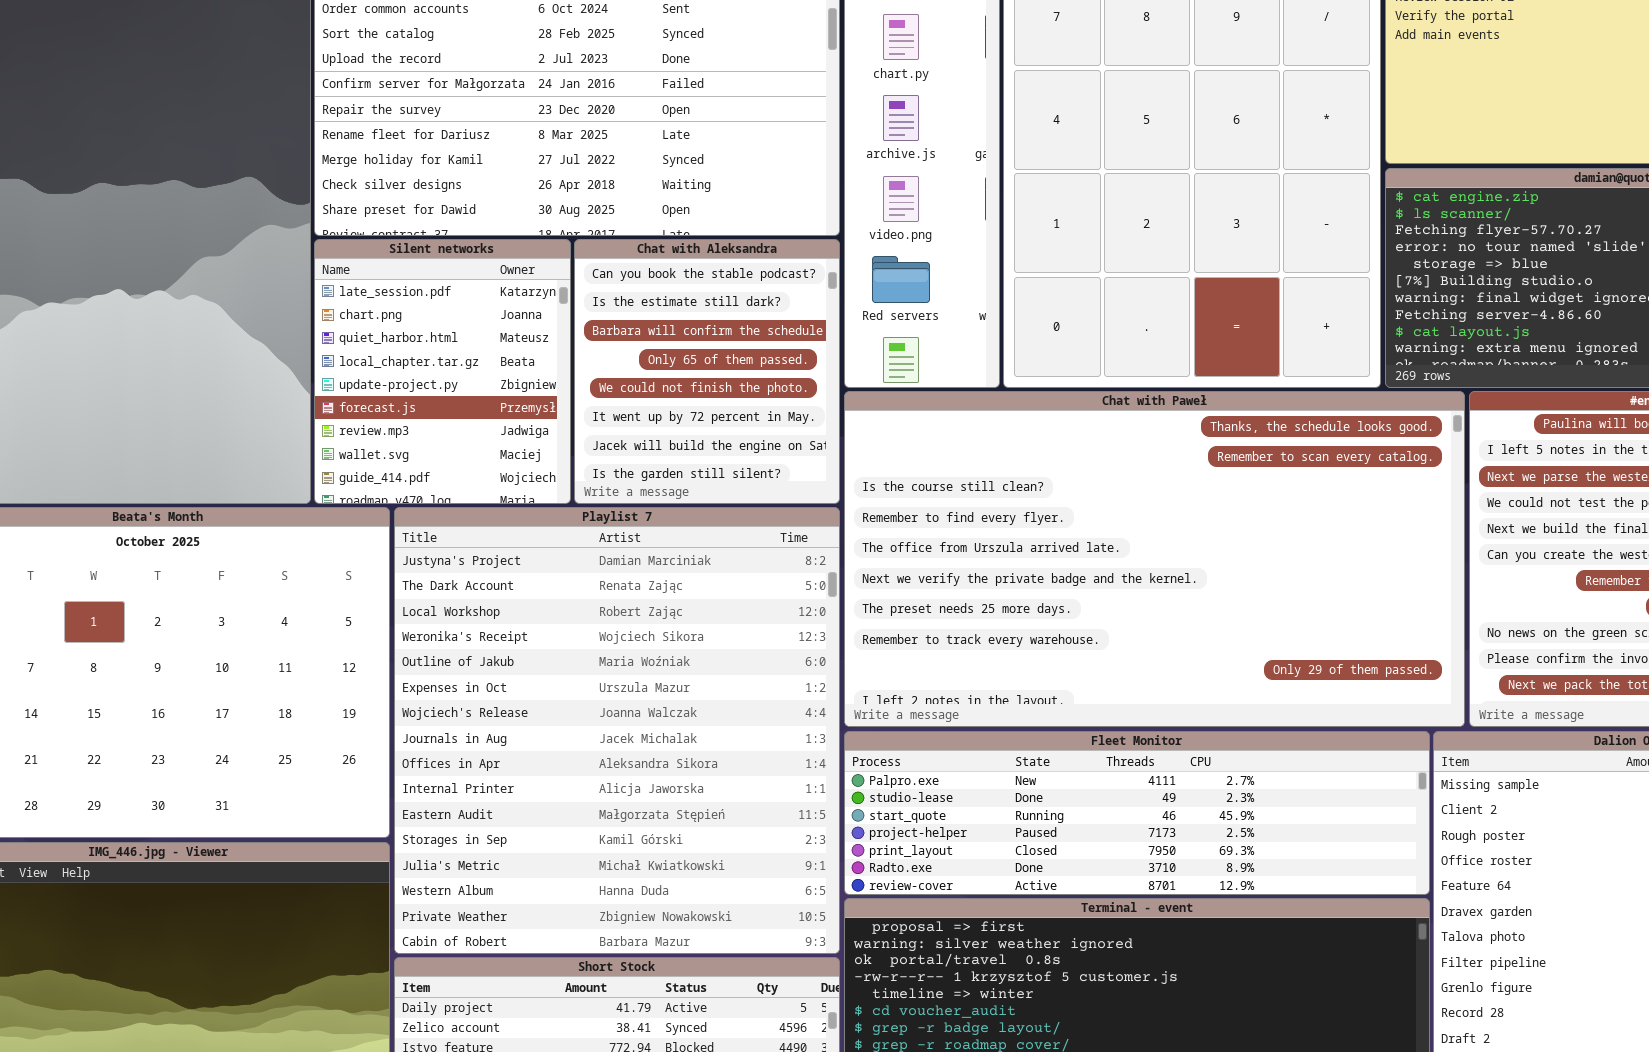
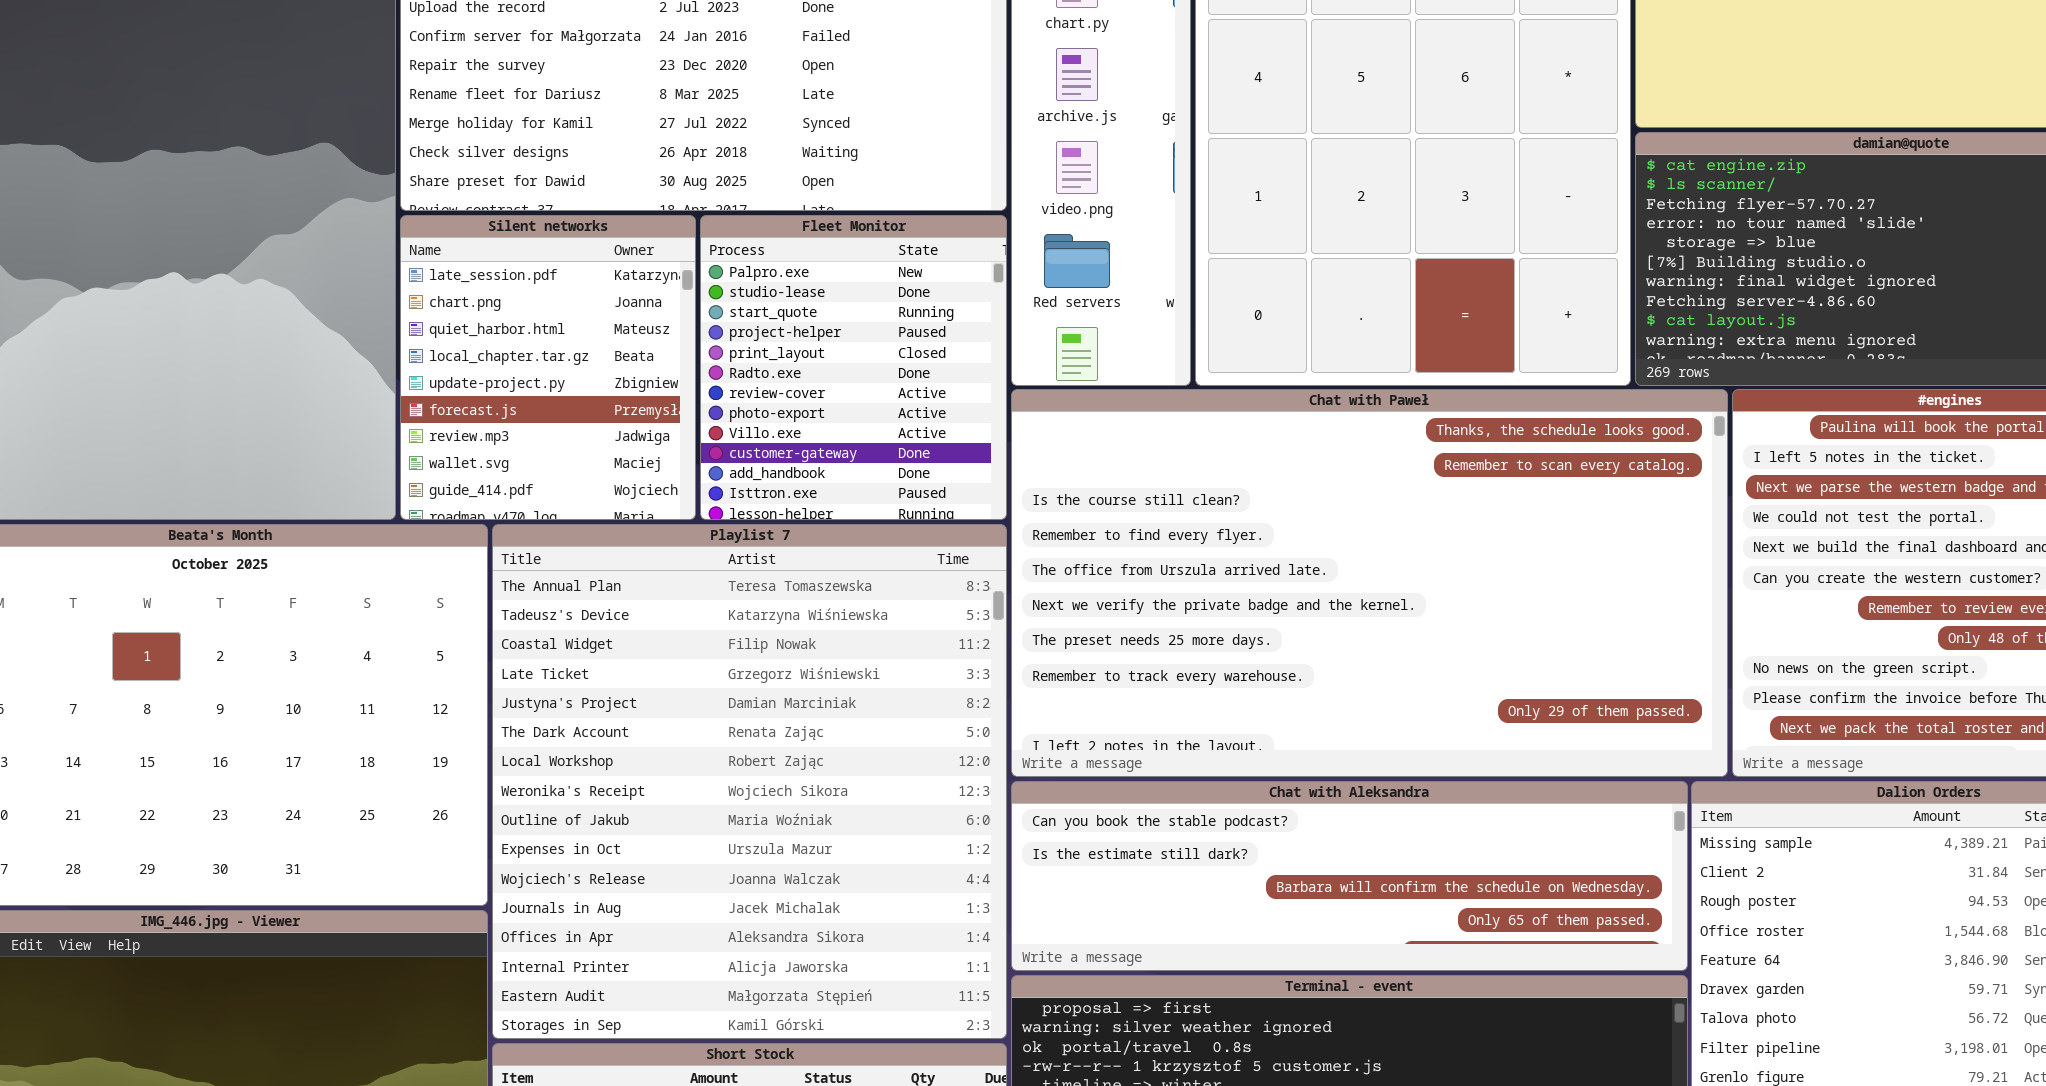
Chat with Aleksandra: [574,239,840,504] -> [1011,781,1688,971], moved, resized
Playlist 7: [394,507,840,954] -> [492,524,1007,1039], scrolled up 4 rows
Fleet Monitor: [844,731,1430,895] -> [700,215,1007,520], moved, resized

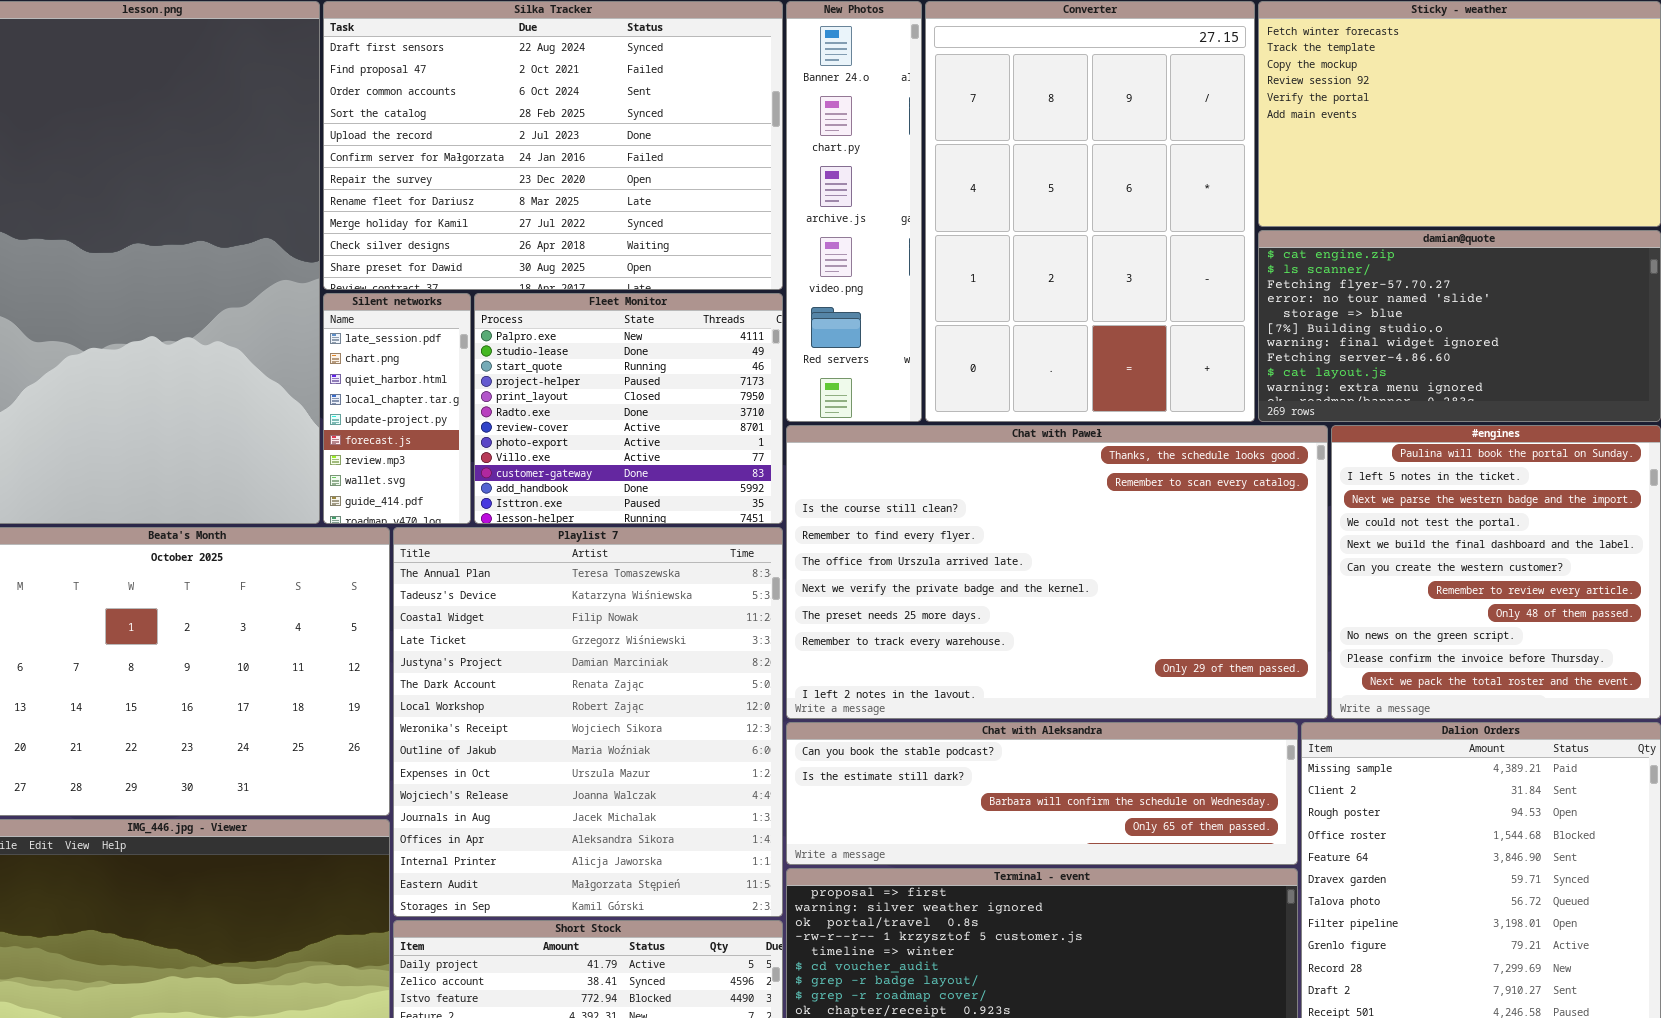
Silent networks: [400,215,696,520] -> [323,293,471,524], resized
Fleet Monitor: [700,215,1007,520] -> [474,293,783,524], resized

